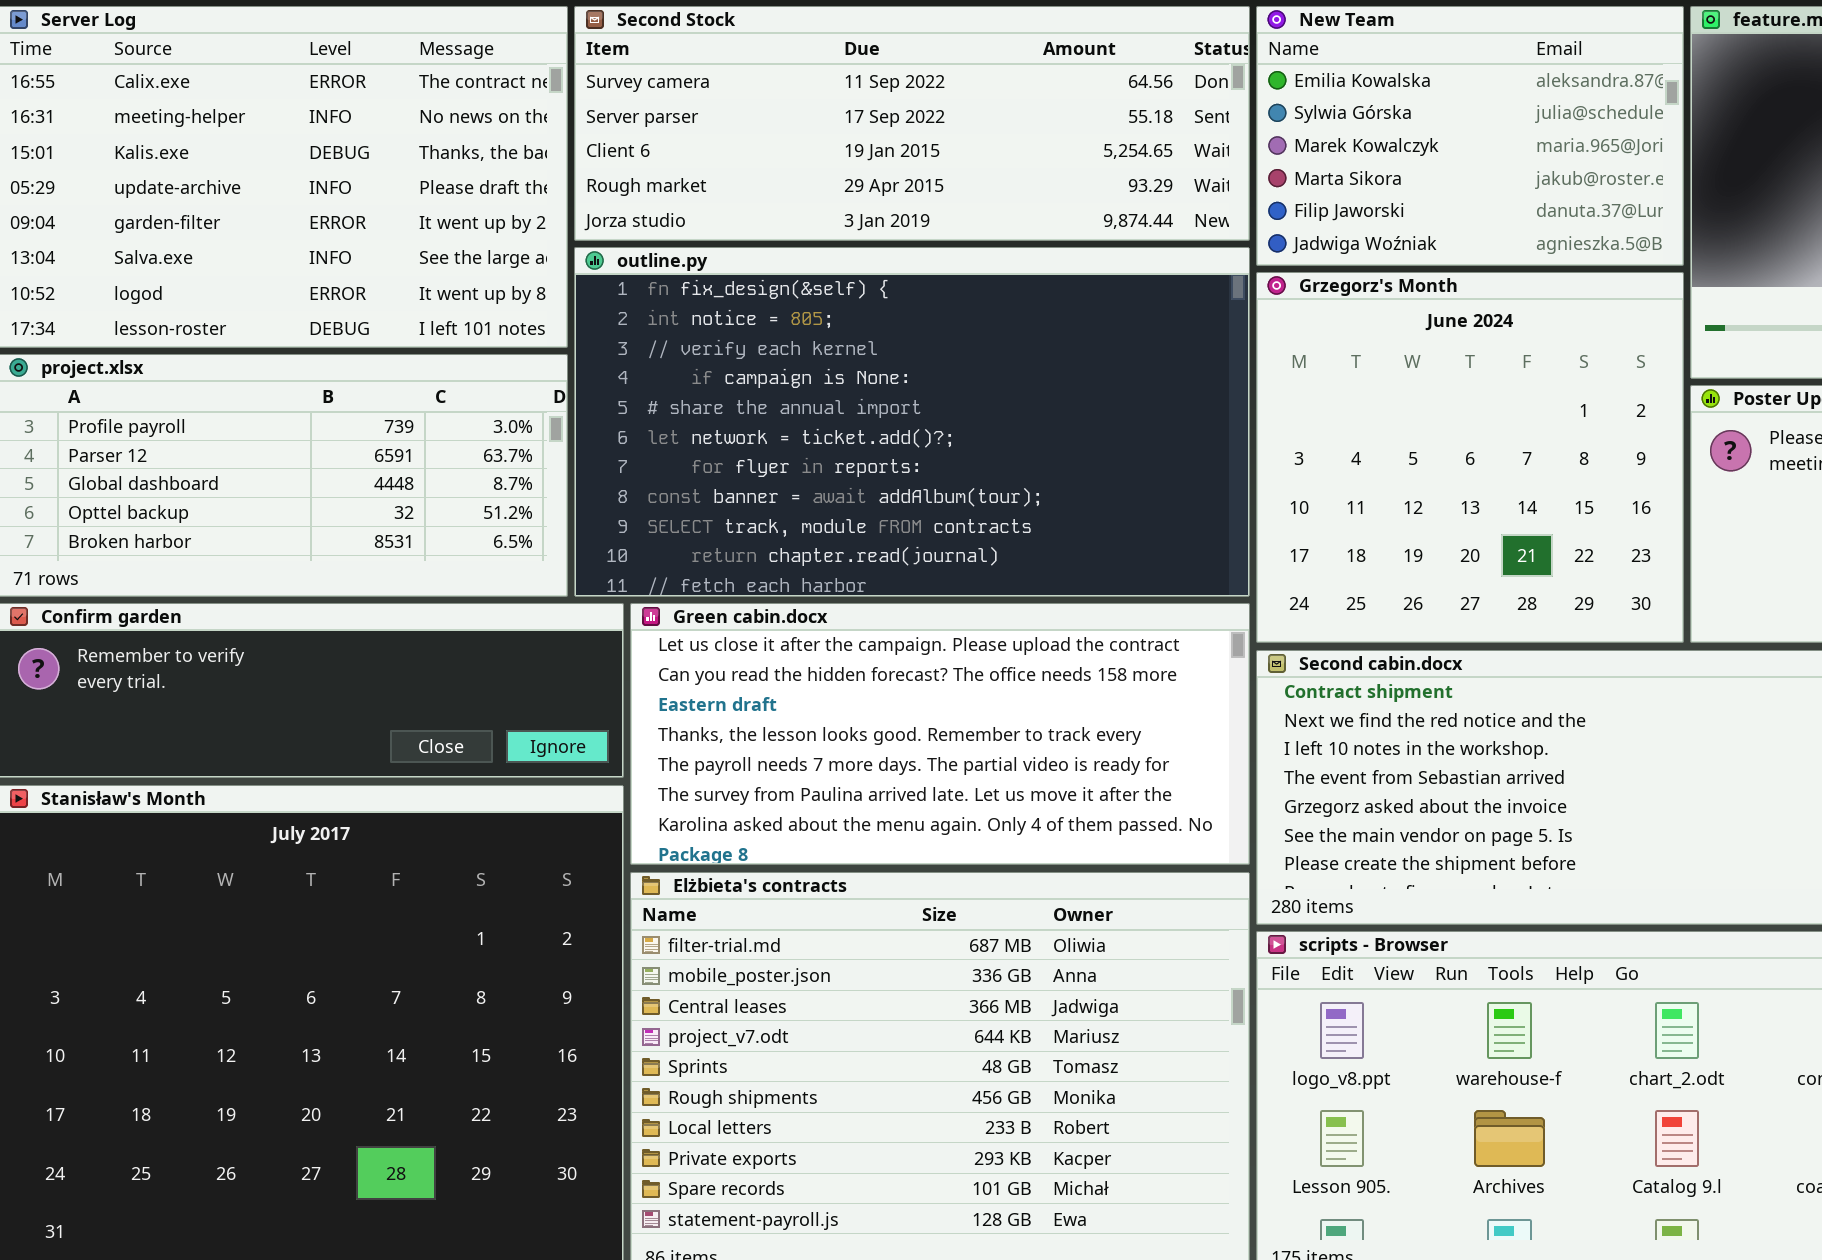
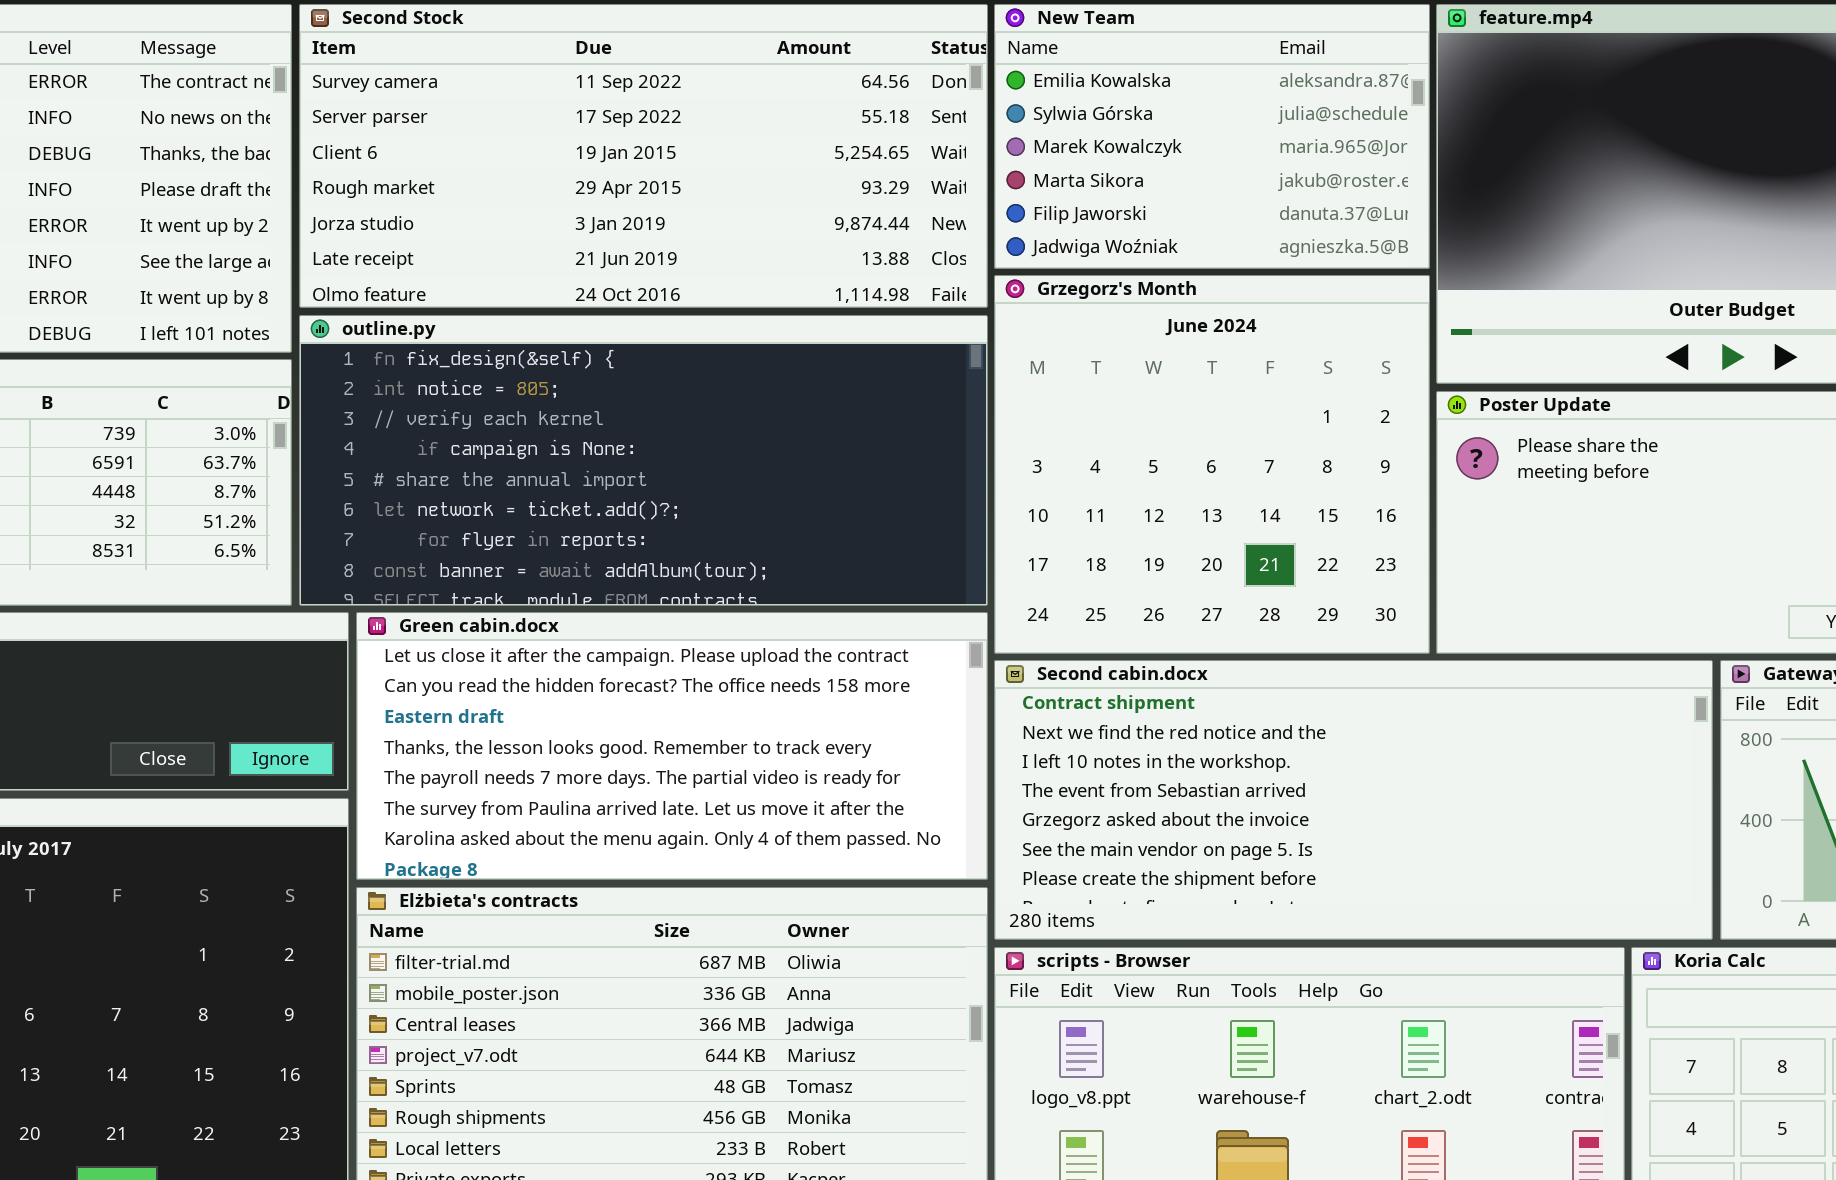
Second Stock: [574,6,1250,241] -> [299,4,988,308], resized
outline.py: [574,247,1250,597] -> [299,315,988,606], resized

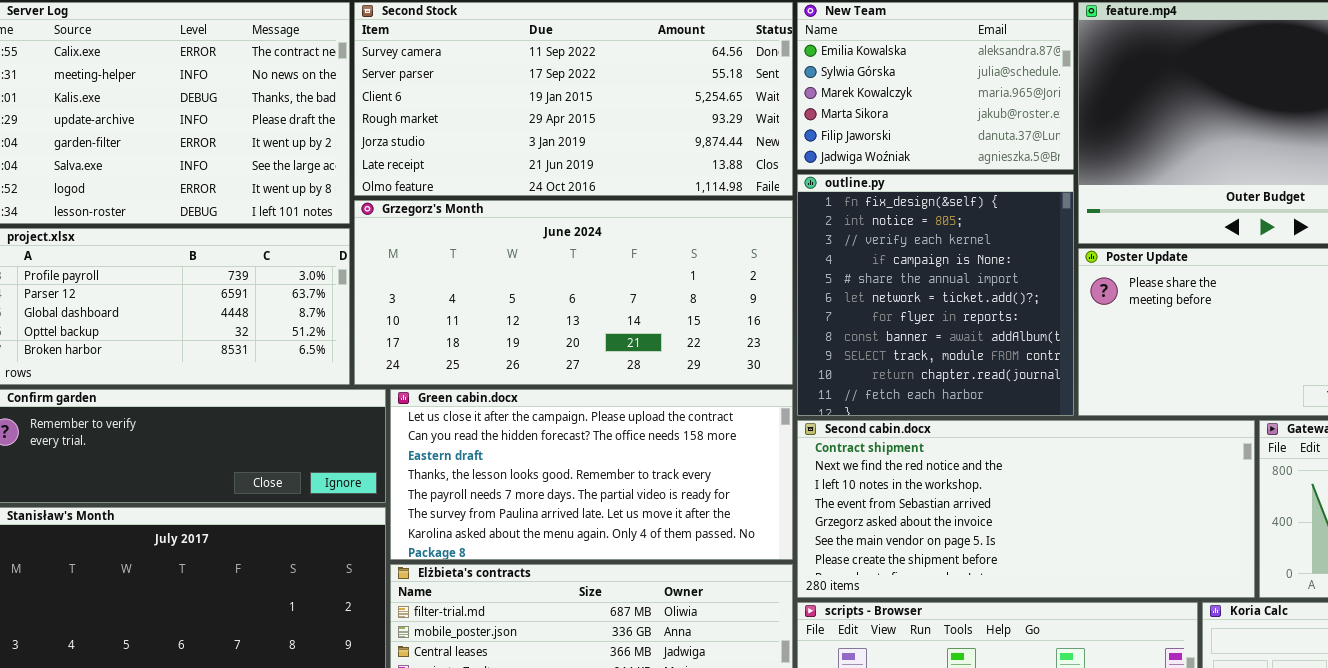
Grzegorz's Month: [994,275,1430,654] -> [354,200,793,385], moved, resized
outline.py: [299,315,988,606] -> [797,174,1074,416], moved, resized

